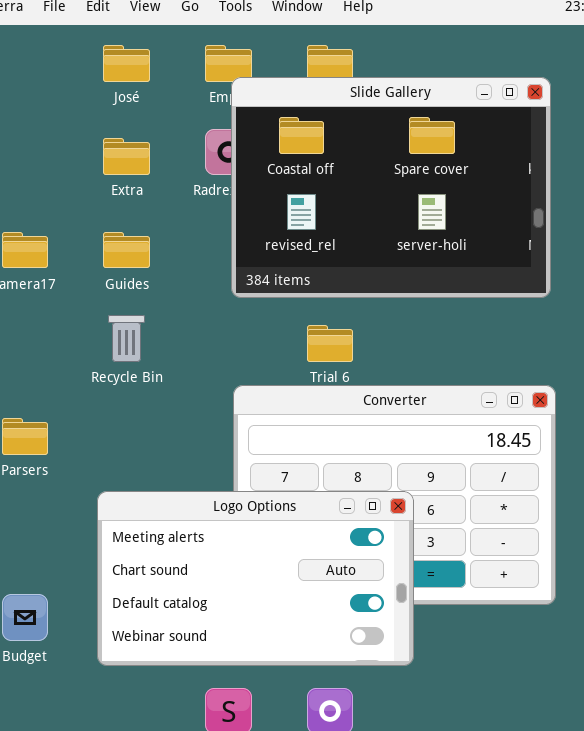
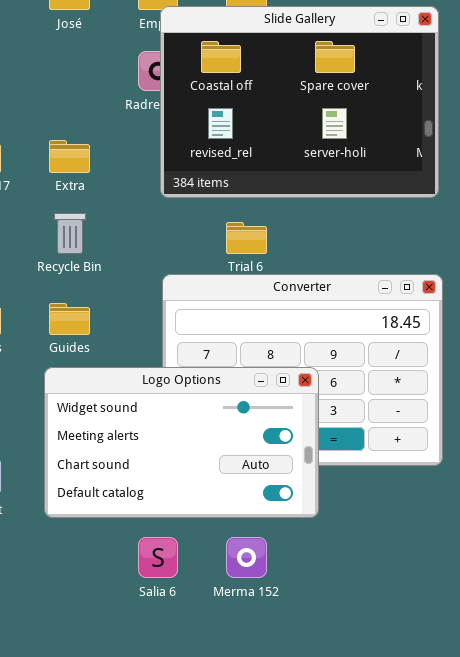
Extra: [103,138,150,175] -> [49,140,90,173], moved
Guides: [103,232,150,268] -> [49,303,90,335], moved
Logo Options: [97,491,414,666] -> [44,367,319,518], scrolled up 1 row

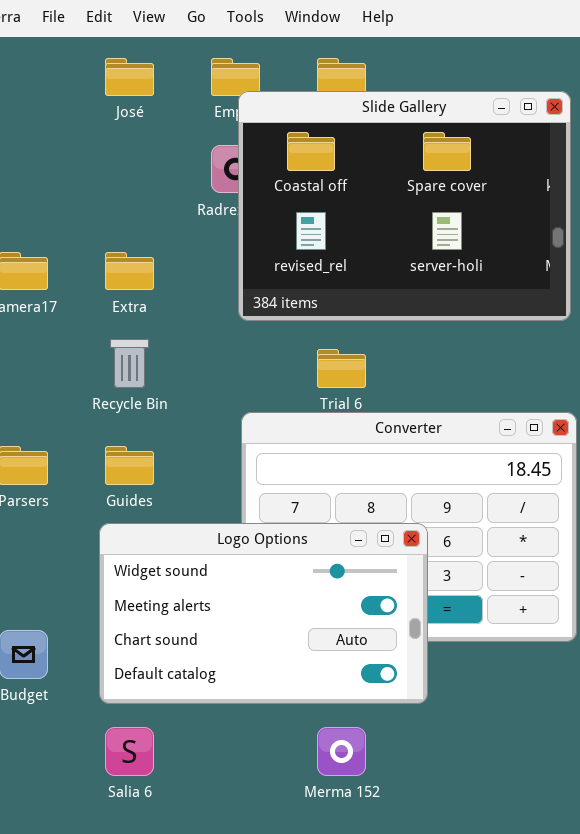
Salia 6: [138,537,178,578] -> [105,727,154,776], moved

